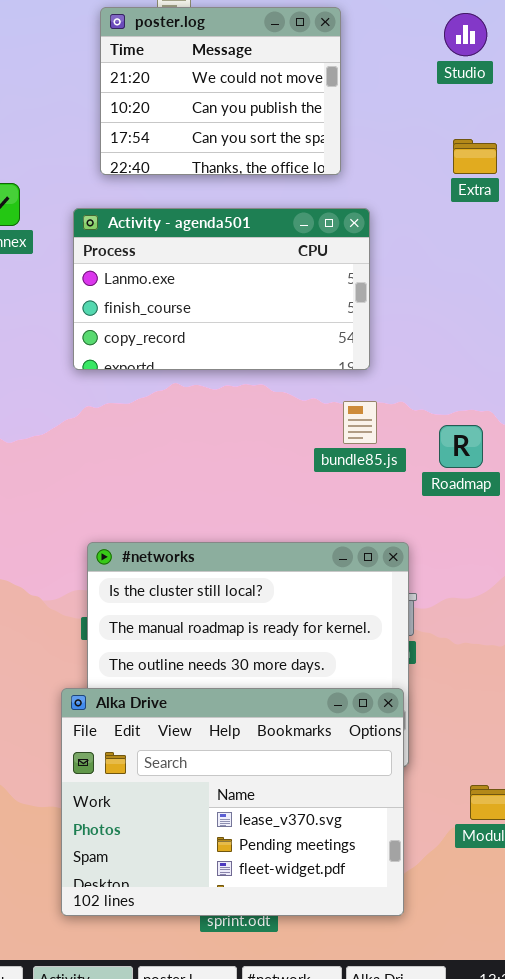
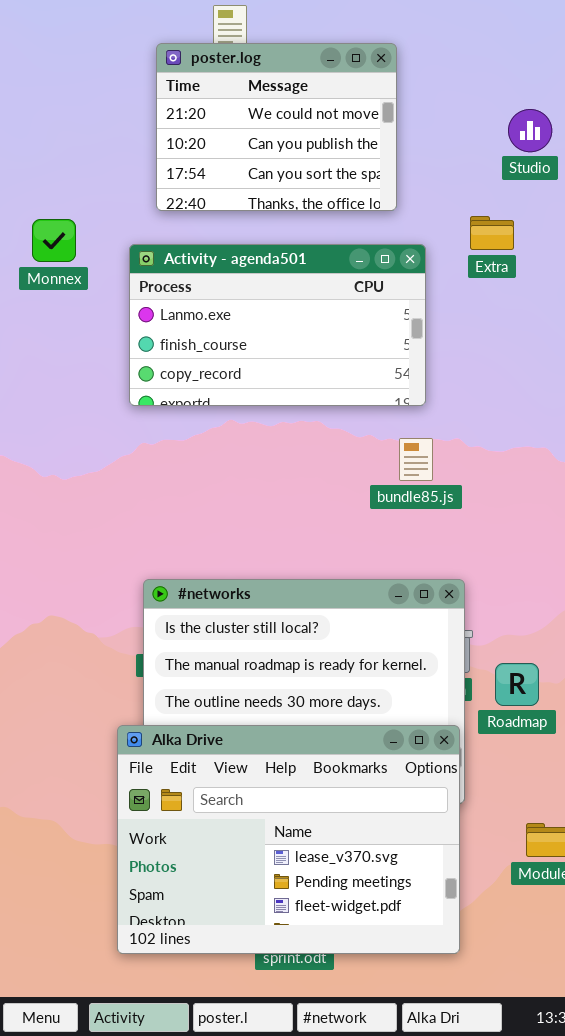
Studio: [444,13,487,56] -> [508,109,552,152], moved
Extra: [453,139,497,174] -> [470,216,514,250], moved
Roadmap: [439,425,483,468] -> [495,663,539,706], moved

